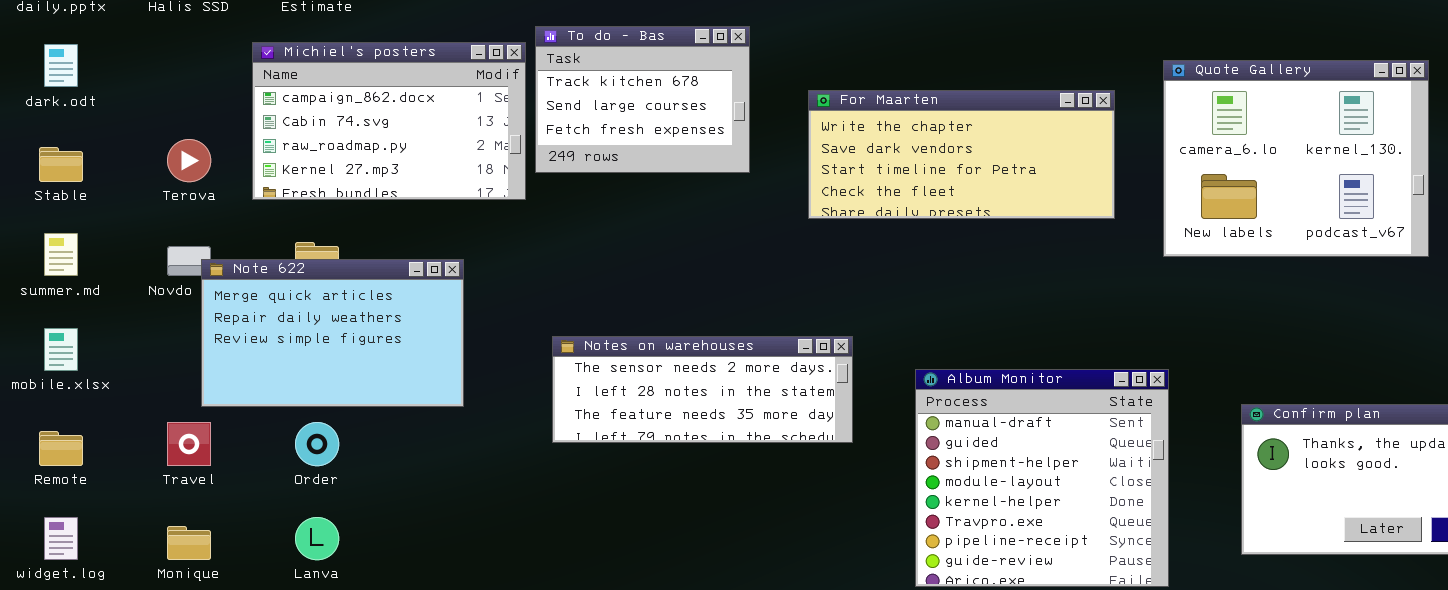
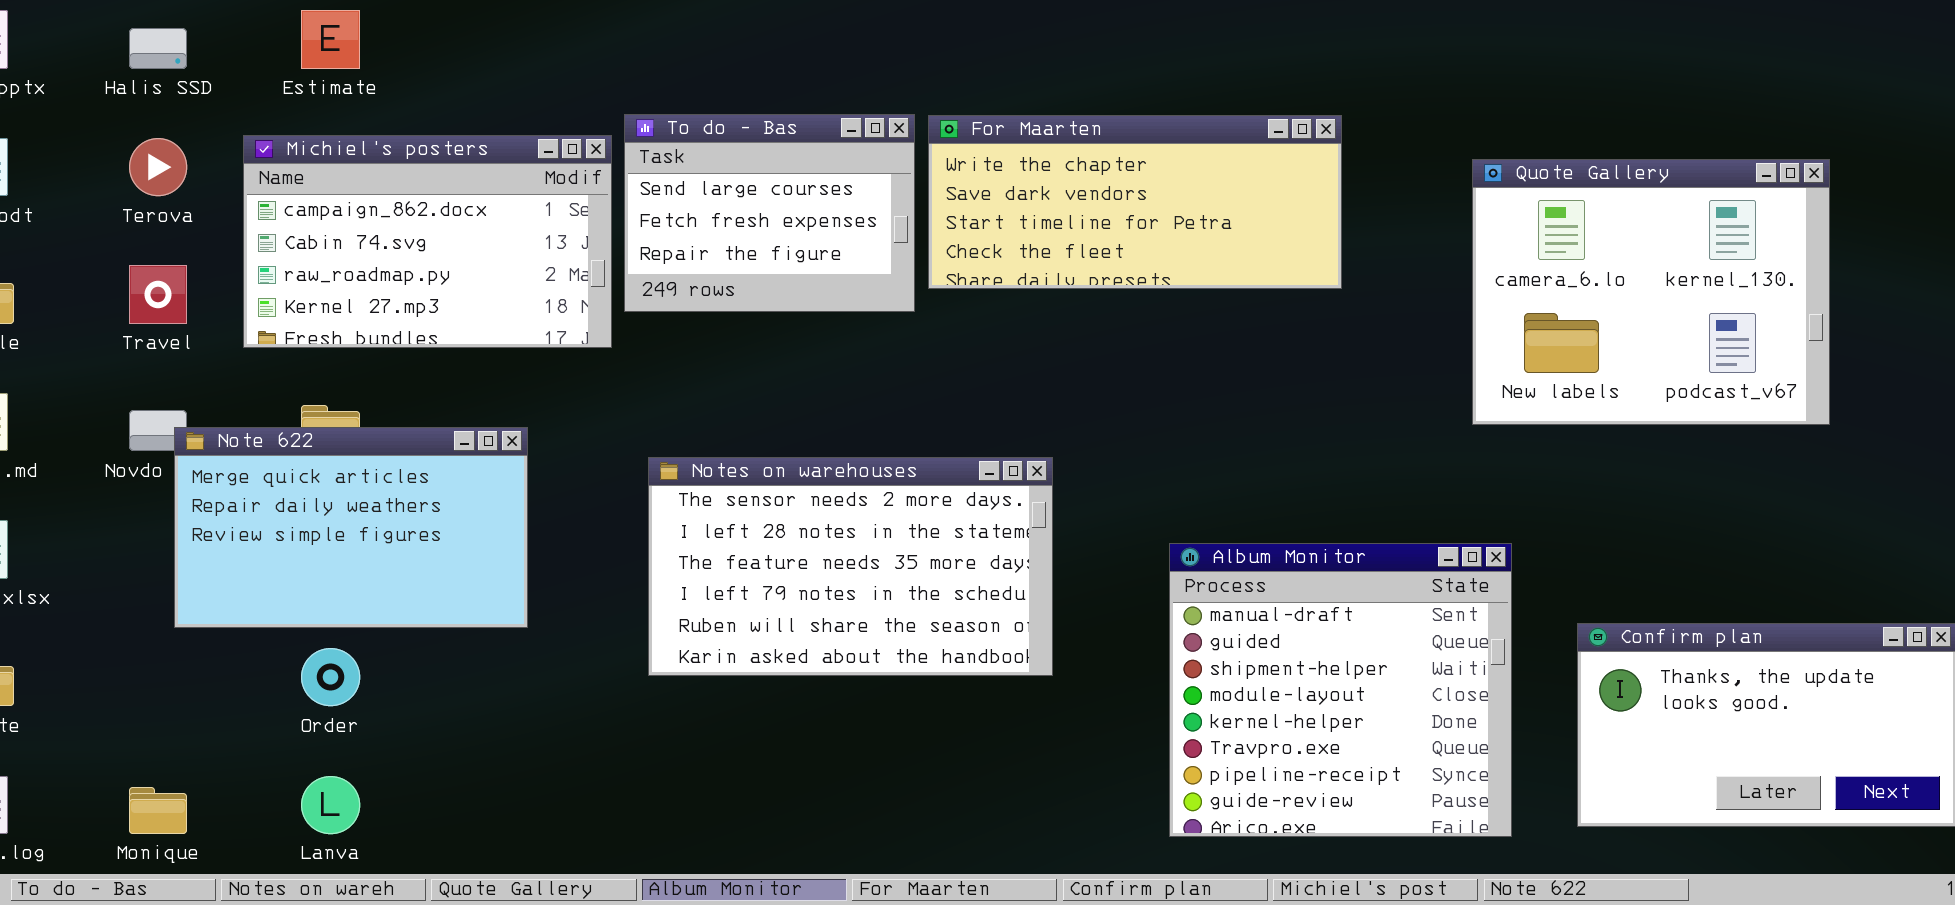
To do - Bas: [535,26,750,173] -> [624,114,915,312], scrolled down 1 row
For Maarten: [808,90,1115,219] -> [928,115,1342,289], moved
Terova: [167,139,211,182] -> [129,138,187,196], moved
Notes on warehouses: [552,336,853,443] -> [648,457,1053,676], resized
Album Monitor: [915,369,1169,587] -> [1169,543,1512,837], moved
Travel: [167,422,211,466] -> [129,265,187,324], moved

